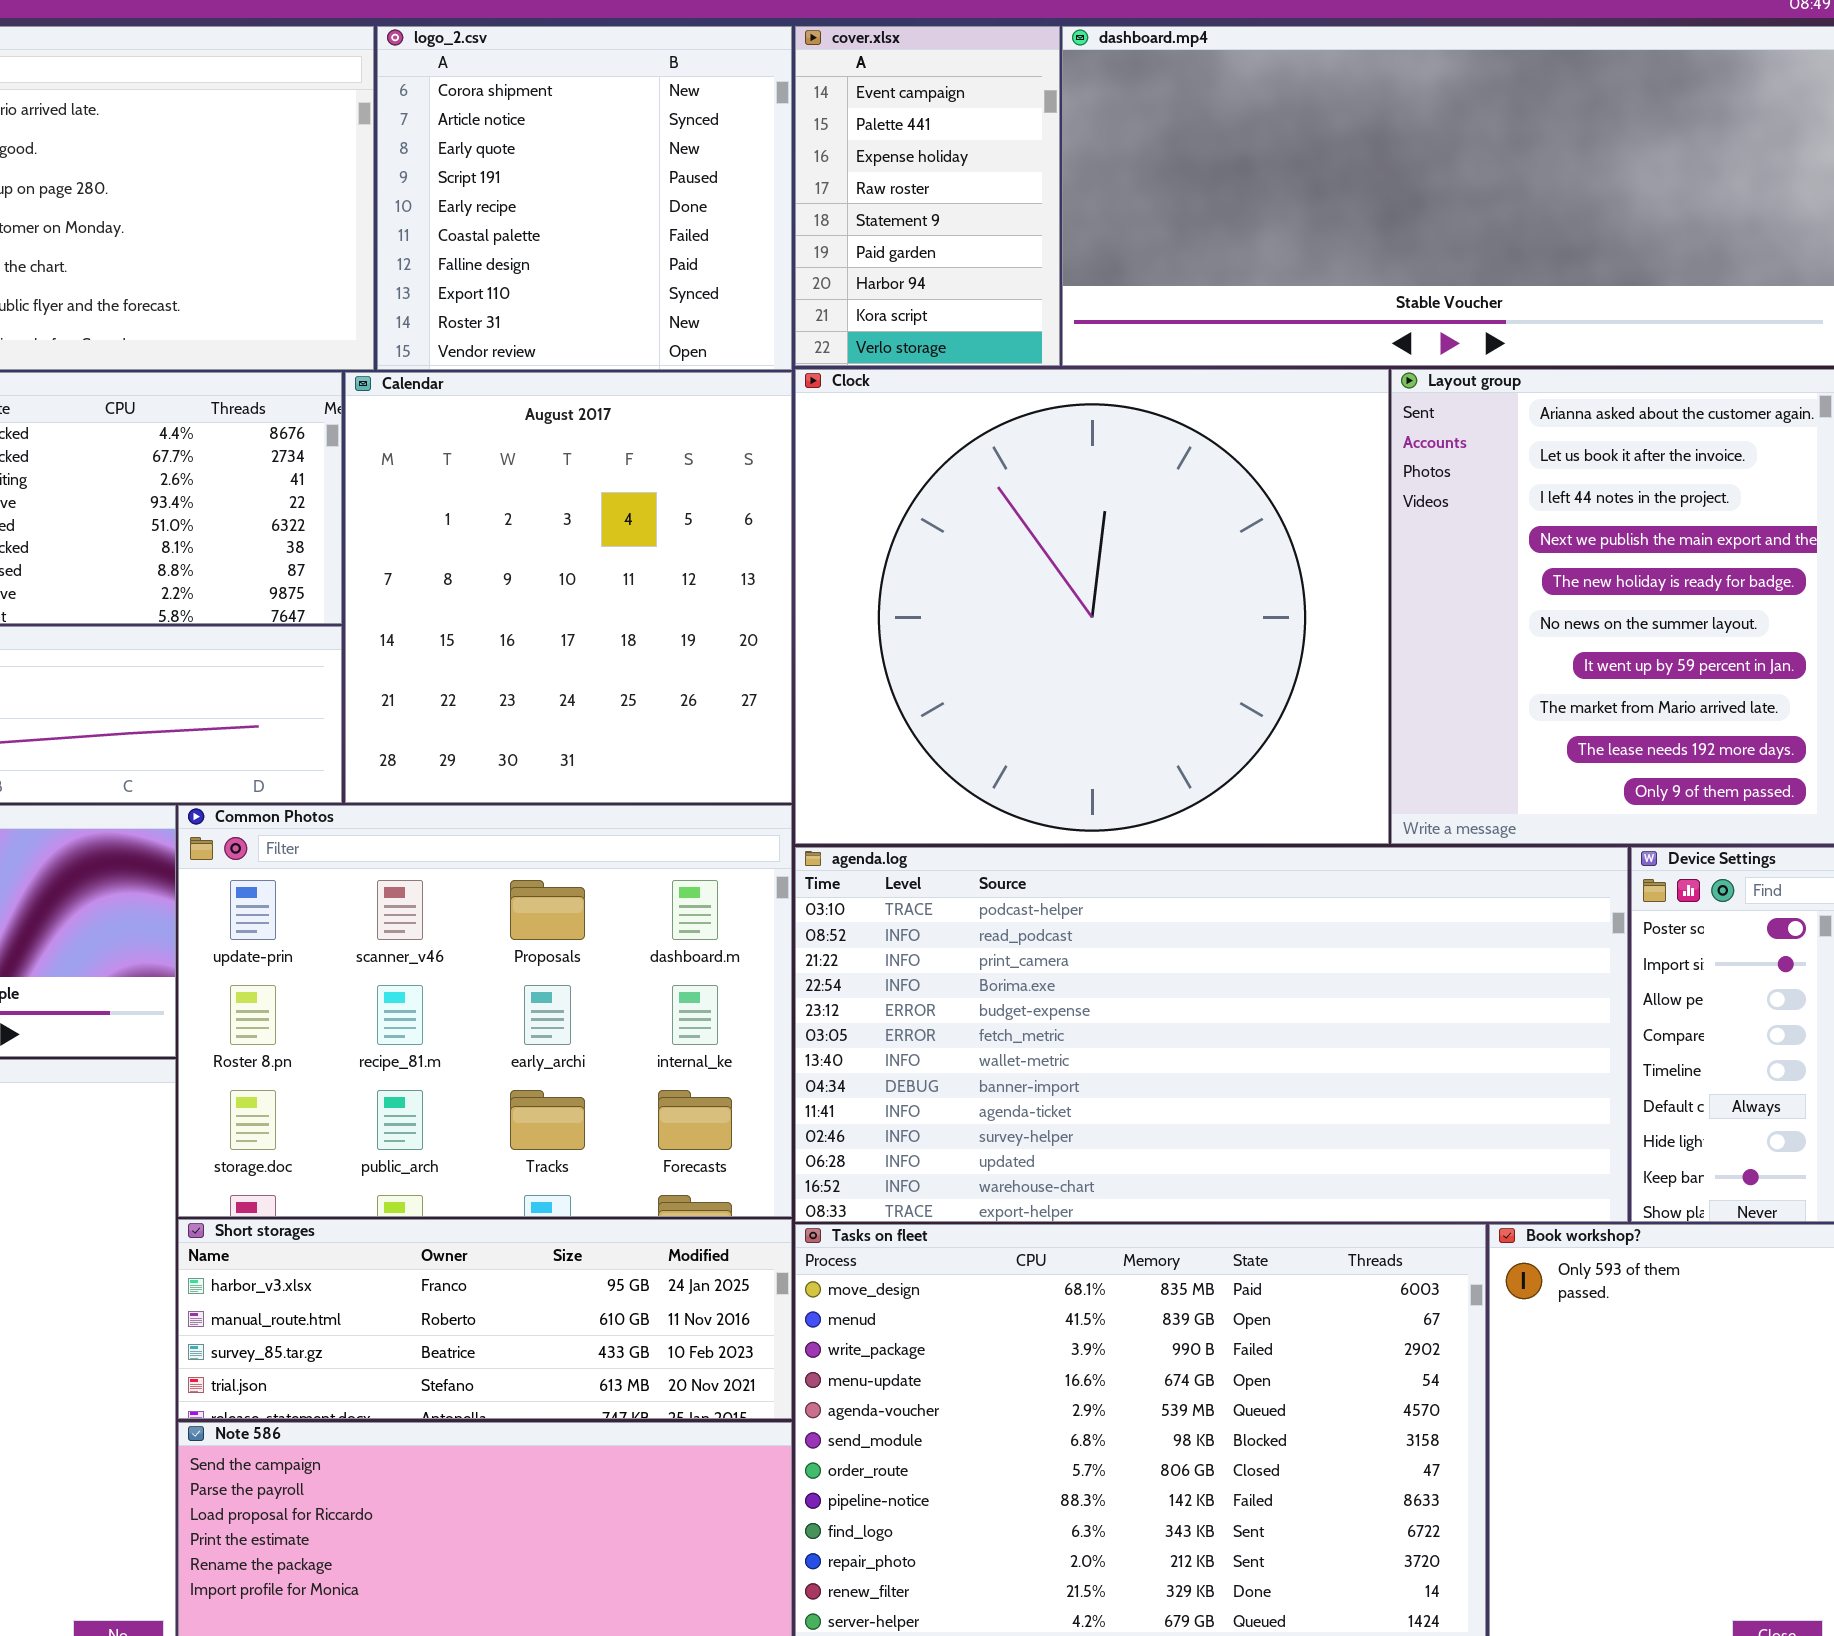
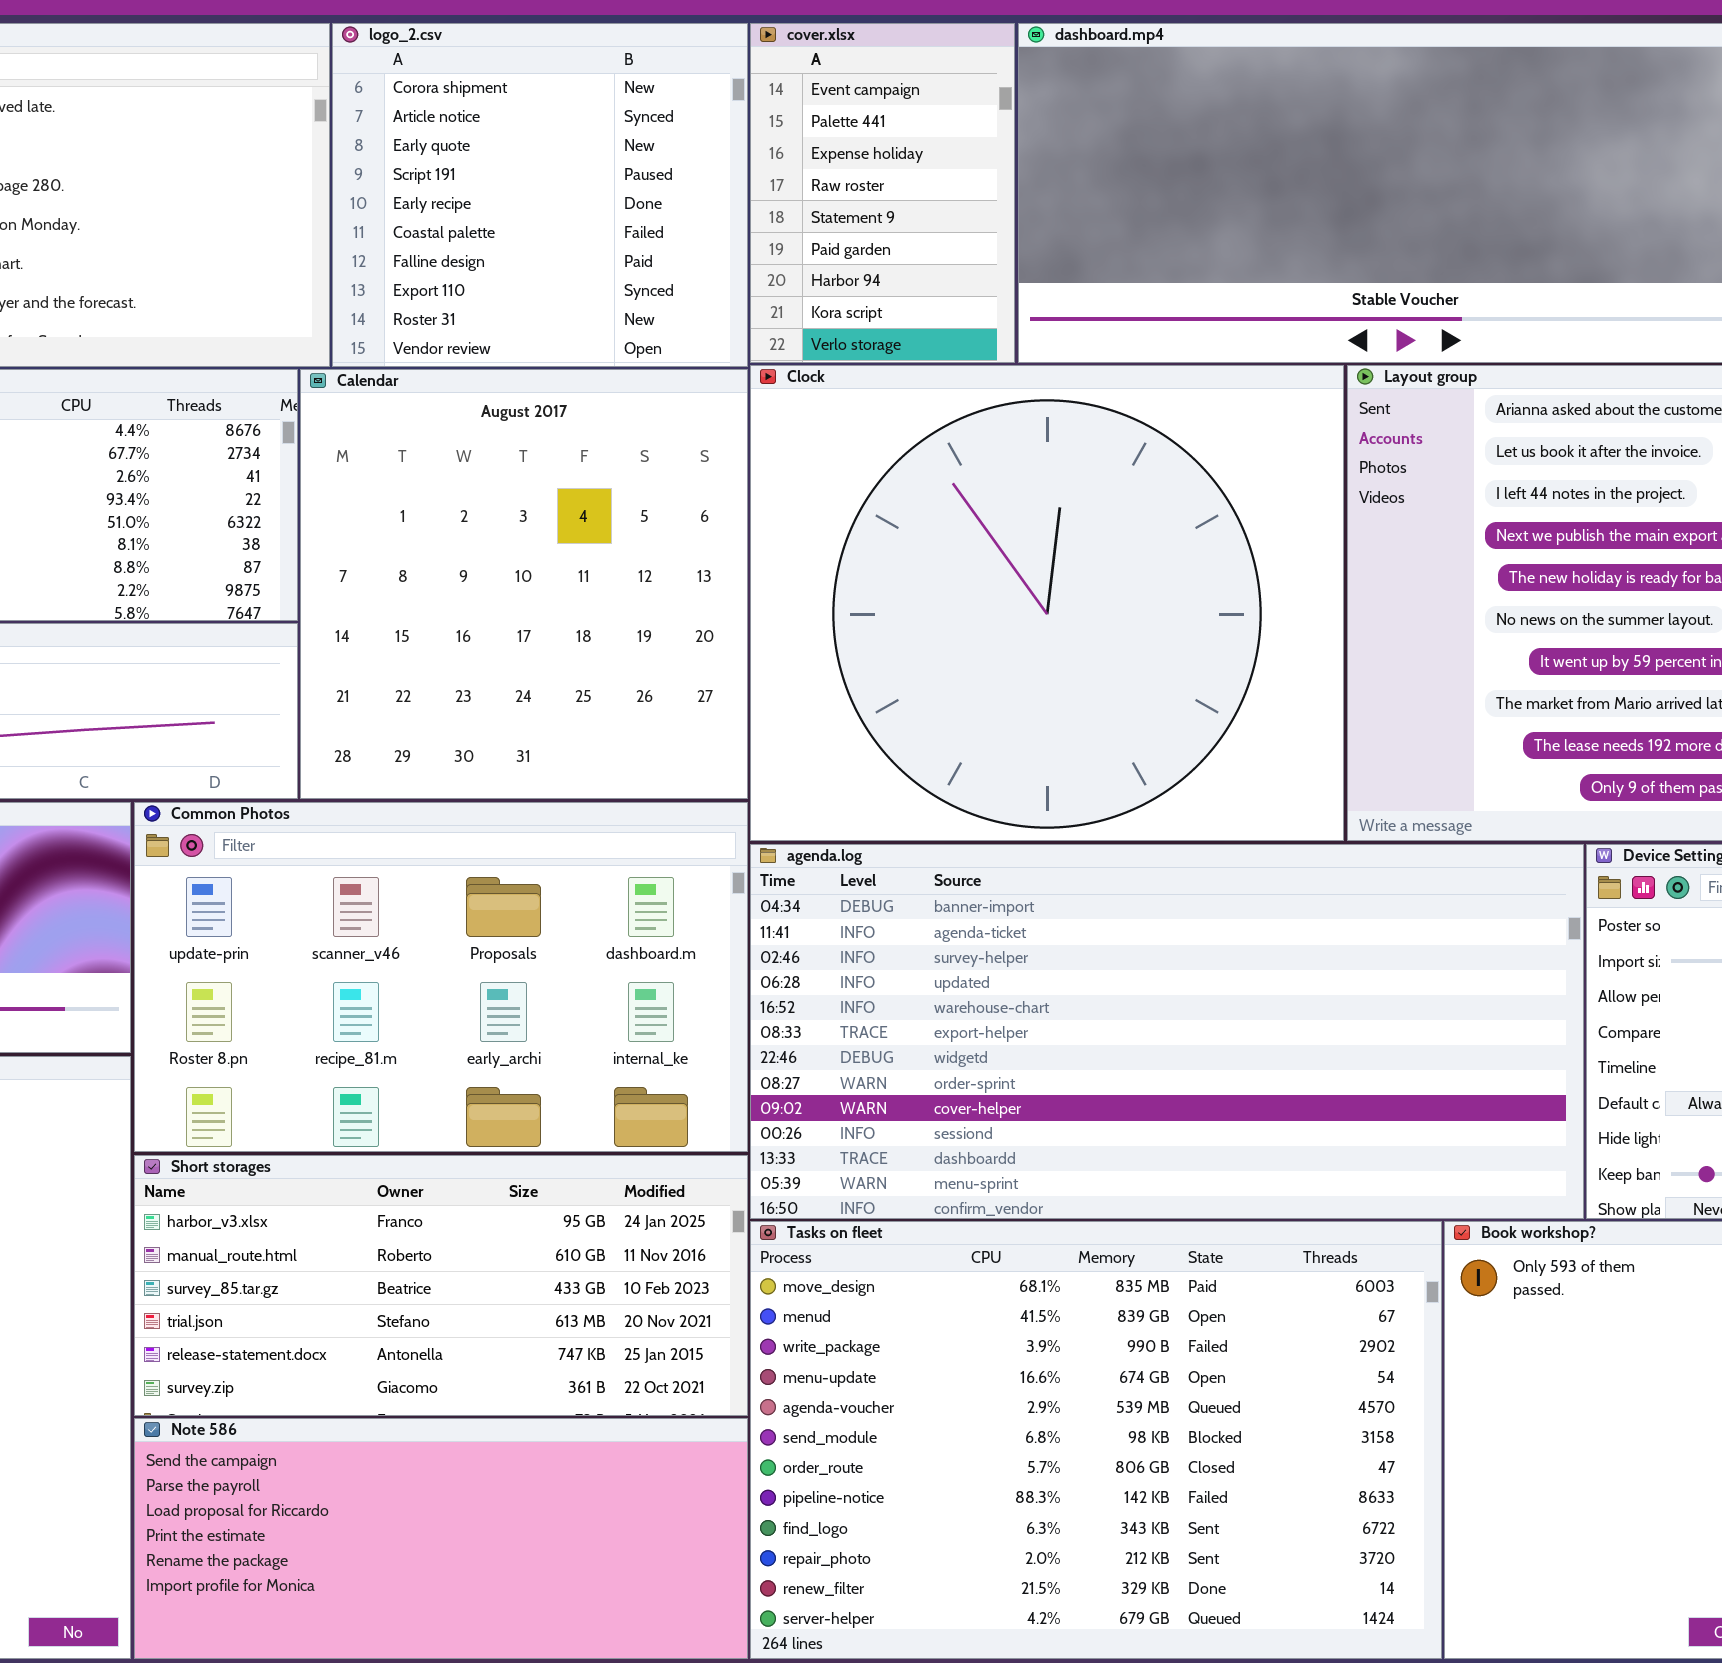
Common Photos: [178,805,792,1217] -> [134,802,748,1152], resized
agenda.log: [795,847,1628,1222] -> [750,844,1584,1219], scrolled down 7 rows
Short storages: [178,1219,792,1419] -> [134,1155,748,1416], resized

